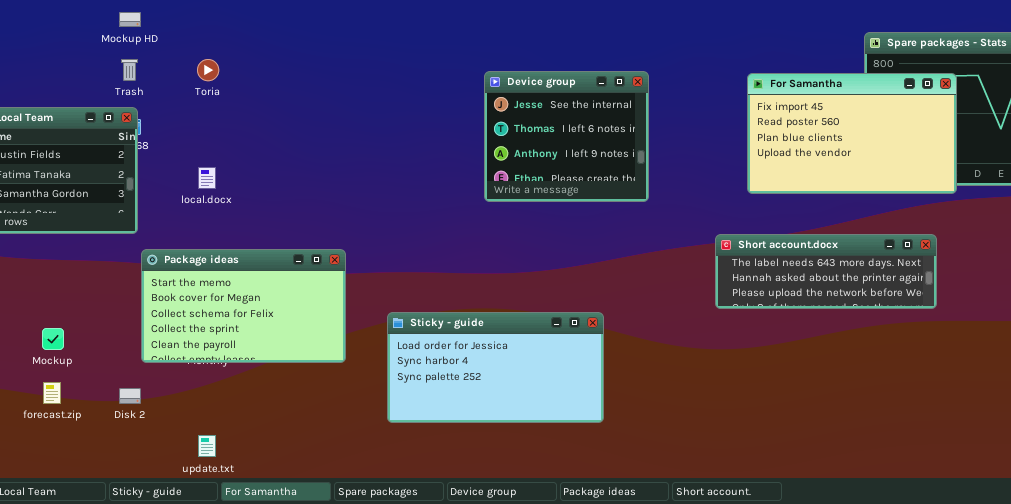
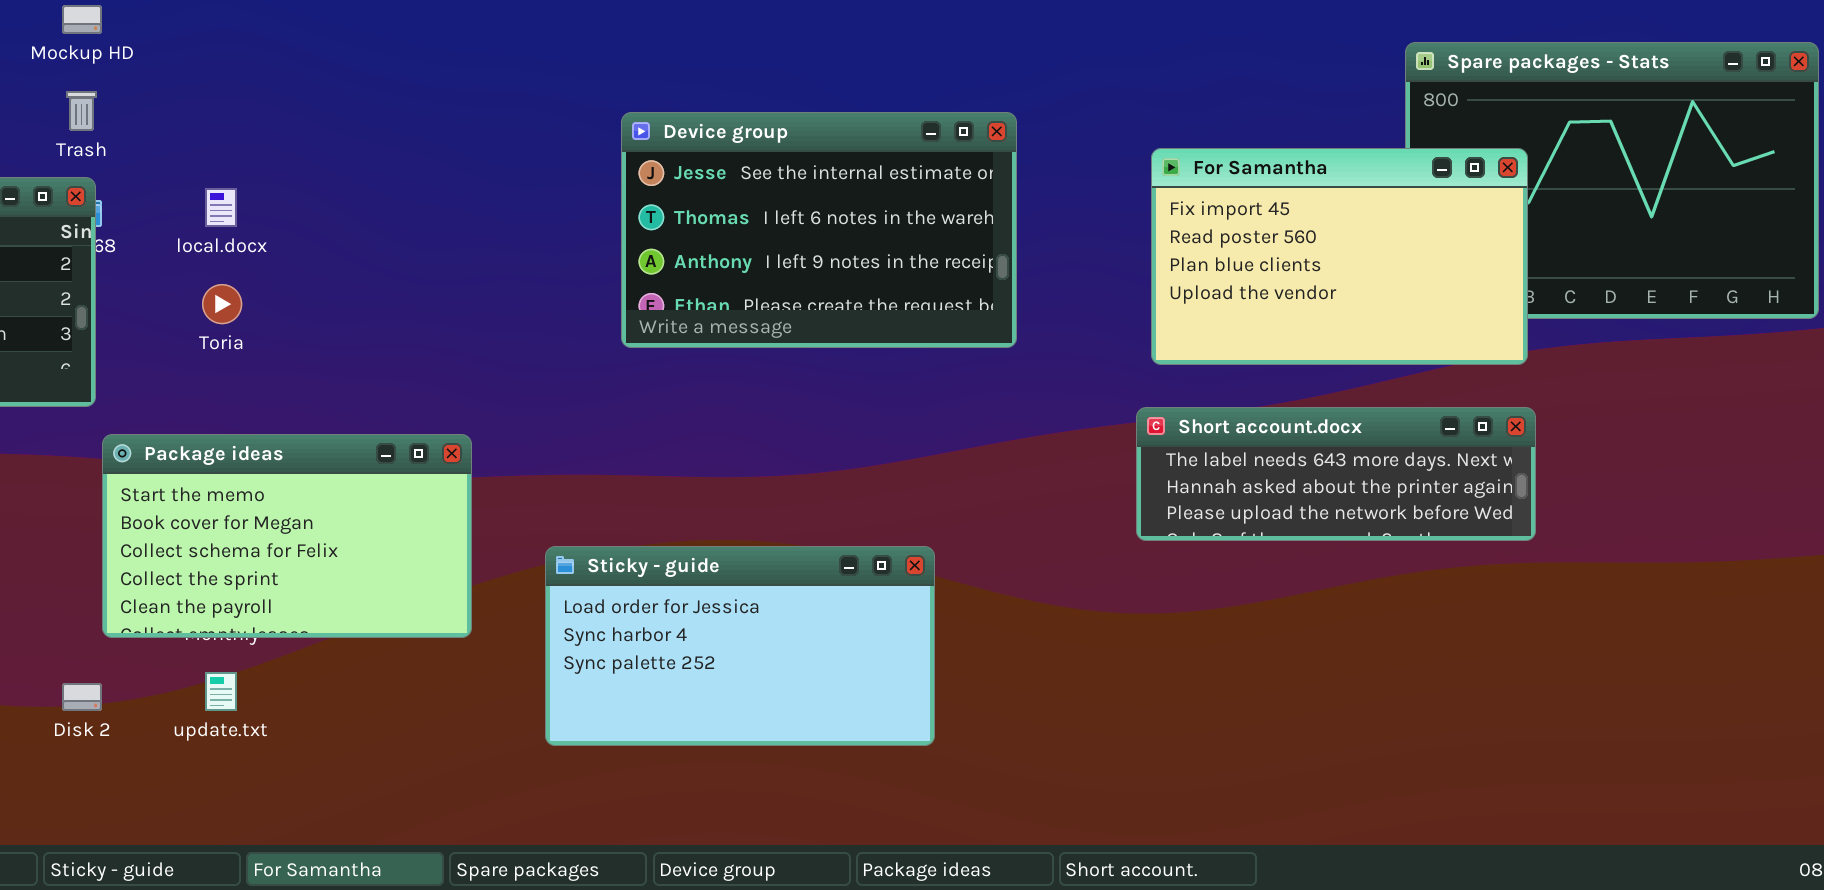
Toria: [197,59,219,81] -> [202,284,242,324], moved
Device group: [484,71,649,202] -> [621,112,1017,348], resized
For Samantha: [747,73,957,194] -> [1151,148,1528,365], moved
local.docx: [198,167,216,189] -> [205,188,237,227], moved
update.txt: [198,435,216,457] -> [205,672,237,711], moved

